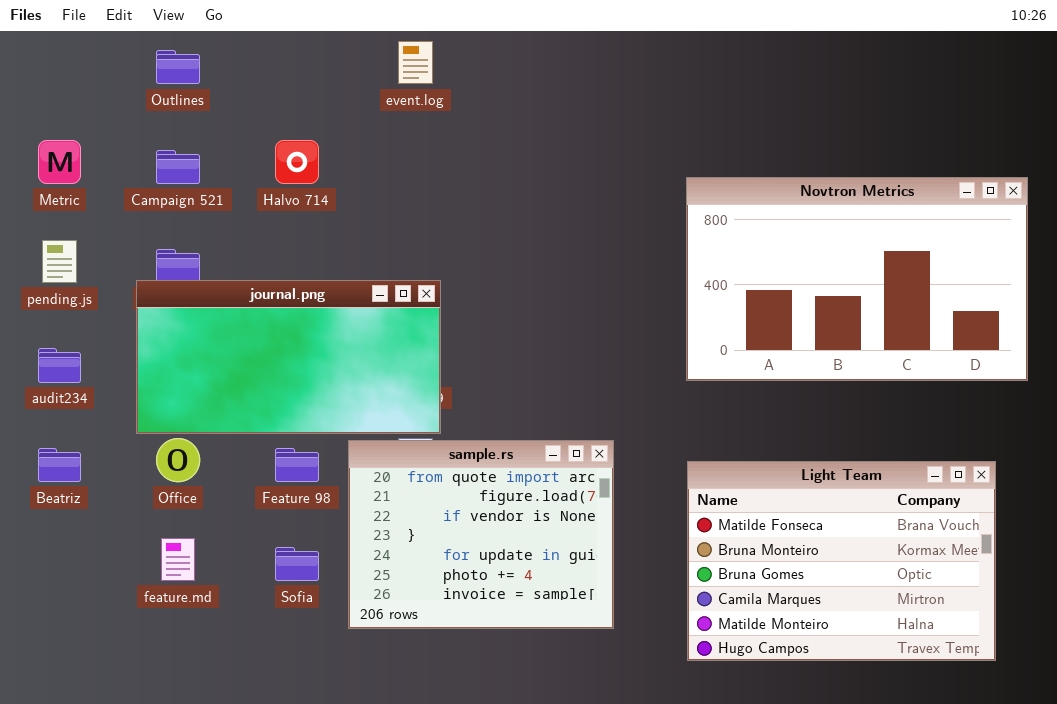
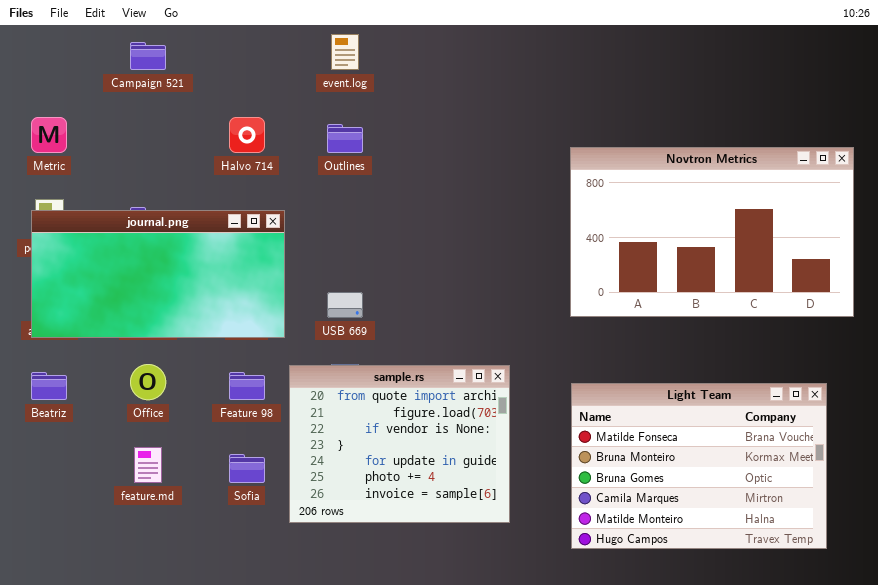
Outlines: [156,50,200,84] -> [327,124,363,153], moved
Campaign 521: [156,150,200,184] -> [130,42,166,70], moved
journal.png: [136,280,441,434] -> [31,210,285,338], moved

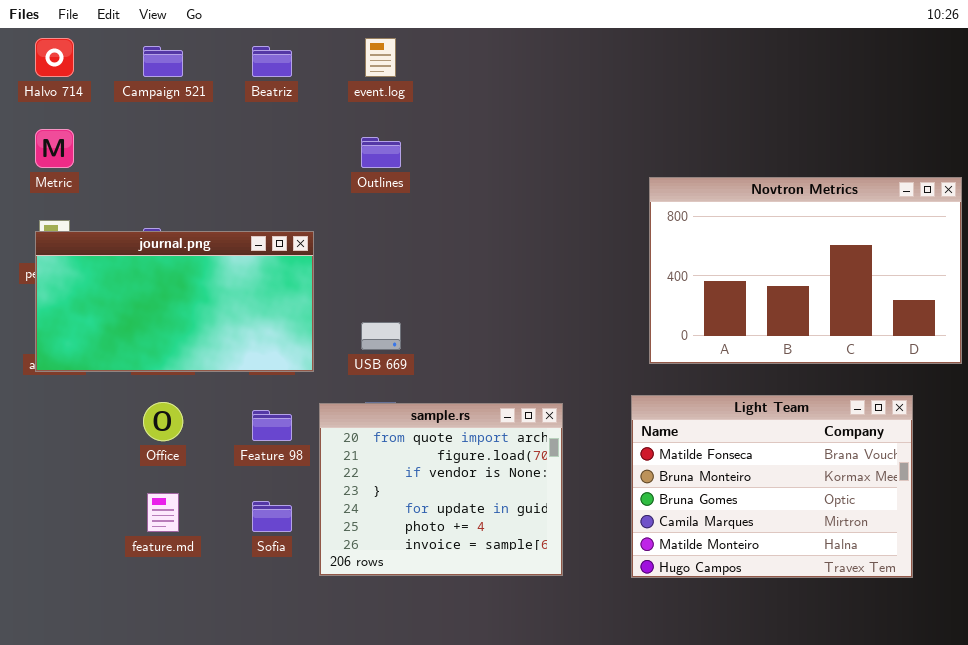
Halvo 714: [229,117,265,153] -> [35,38,74,77], moved
Novtron Metrics: [570,147,854,317] -> [649,177,962,364], moved
Beatriz: [31,372,67,400] -> [252,46,292,77], moved
Light Team: [571,383,827,549] -> [631,395,913,578], moved

